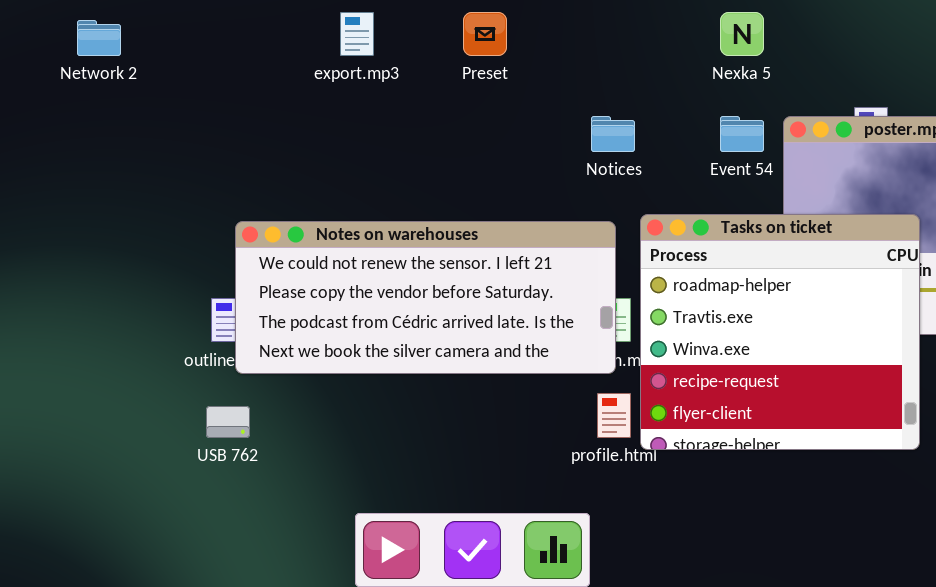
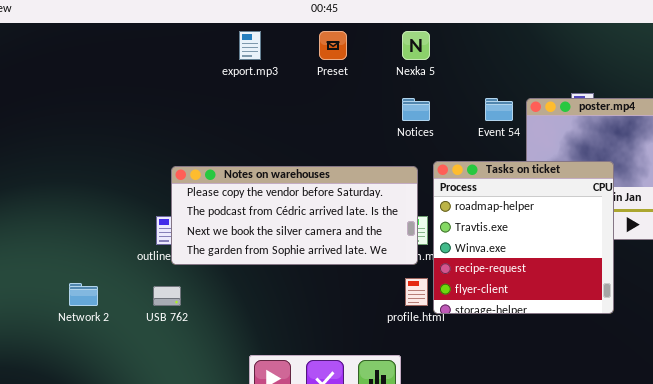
Nexka 5: [720,12,764,56] -> [402,31,430,60], moved
Network 2: [77,20,121,56] -> [69,283,98,306], moved
Notes on warehouses: [235,221,616,374] -> [171,166,418,265], scrolled down 1 row

